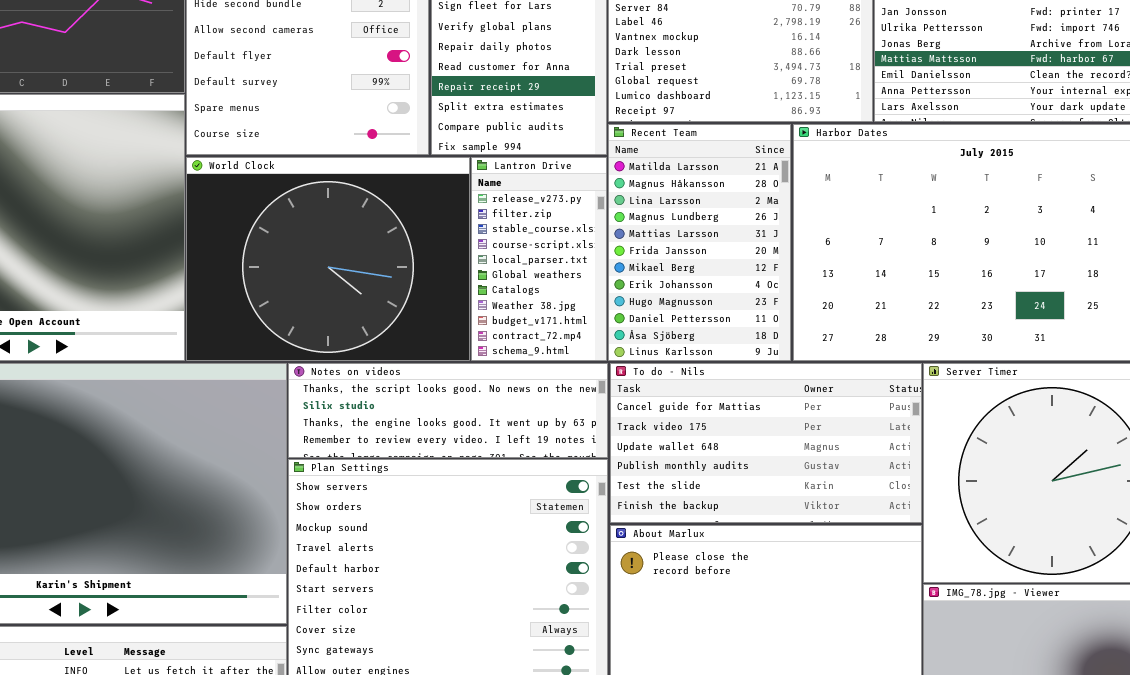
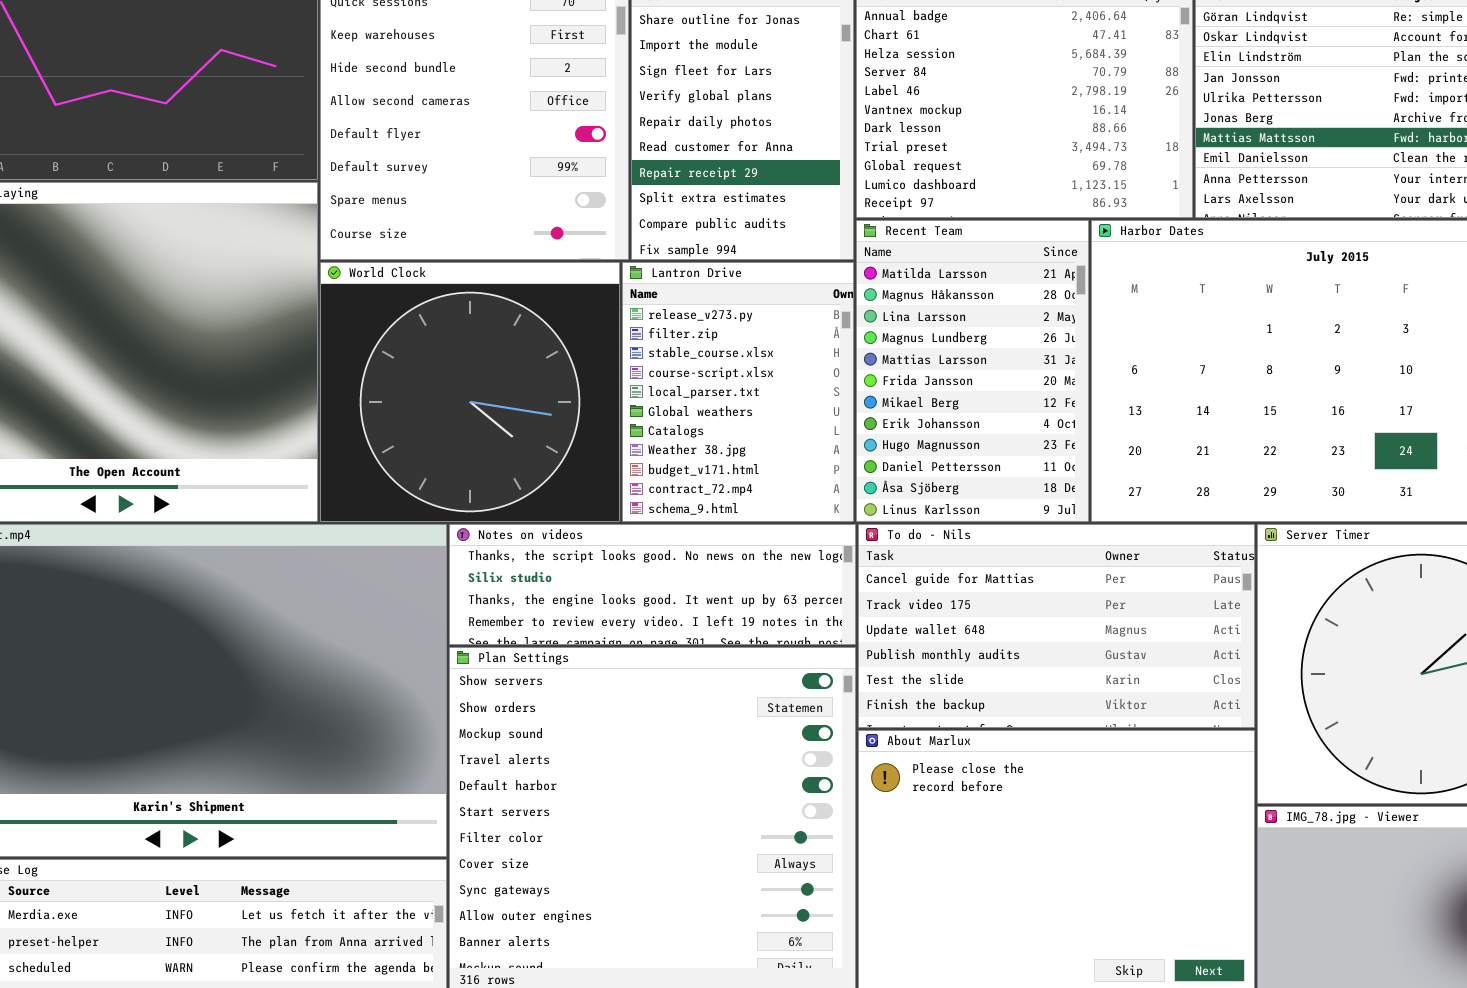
World Clock: [186,157,470,361] -> [320,262,620,522], resized
Lantron Drive: [471,157,607,361] -> [622,262,854,522], resized

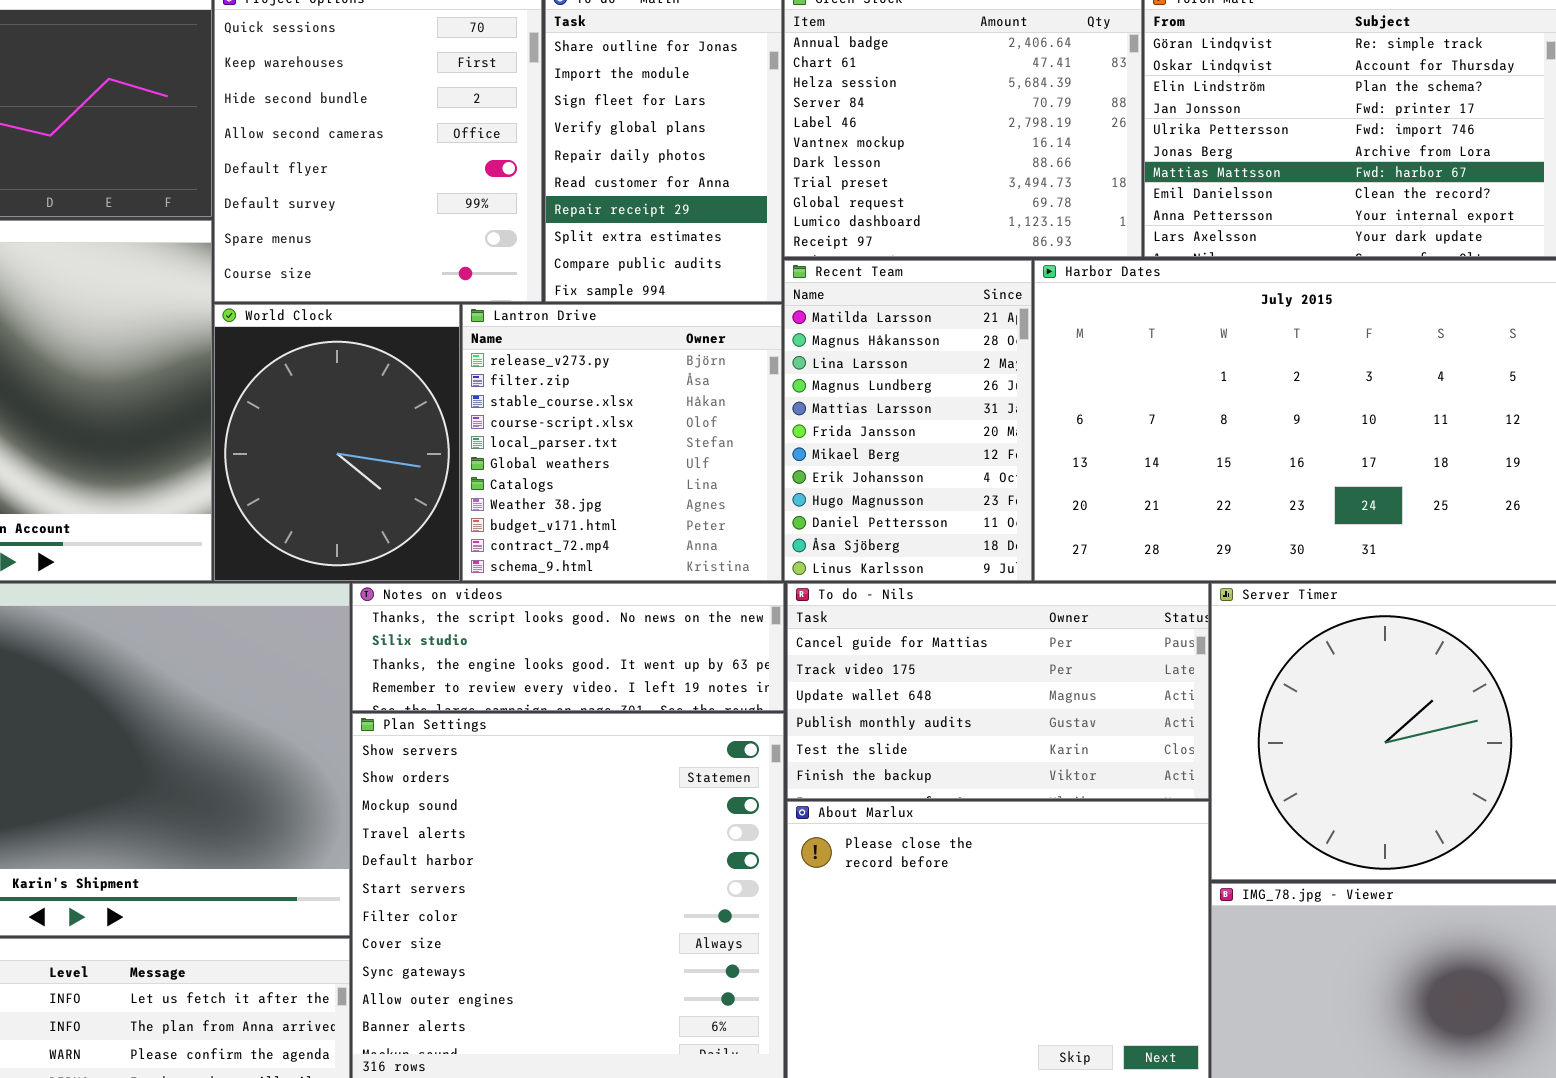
World Clock: [320,262,620,522] -> [214,304,460,581], resized
Lantron Drive: [622,262,854,522] -> [462,304,782,581], resized

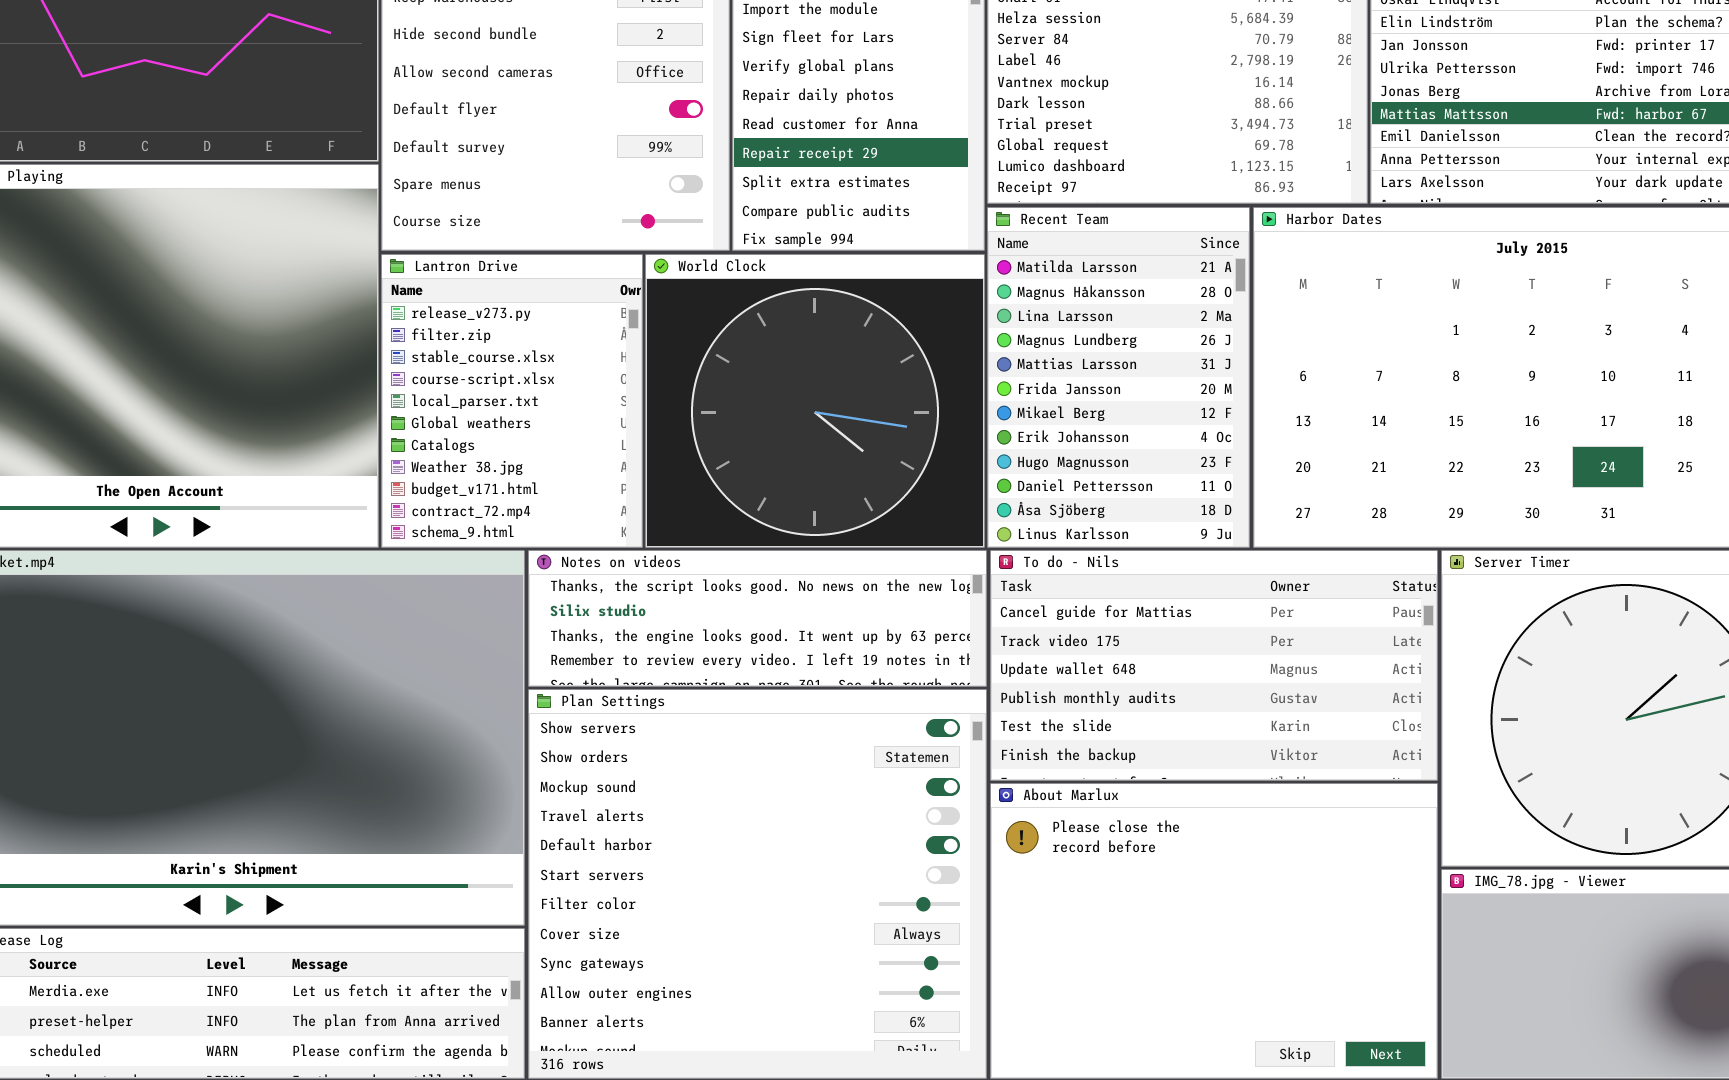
World Clock: [214,304,460,581] -> [645,254,985,548], moved, resized
Lantron Drive: [462,304,782,581] -> [381,254,643,548], moved, resized

